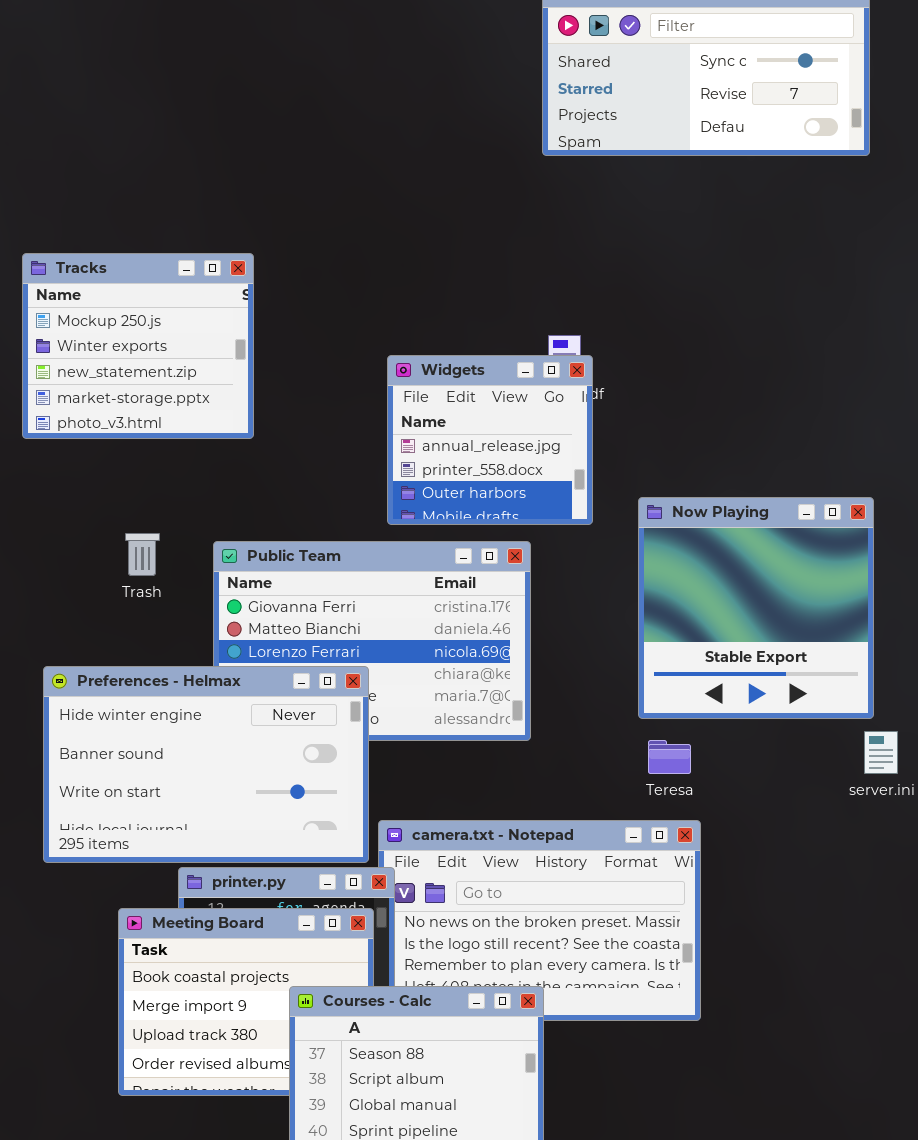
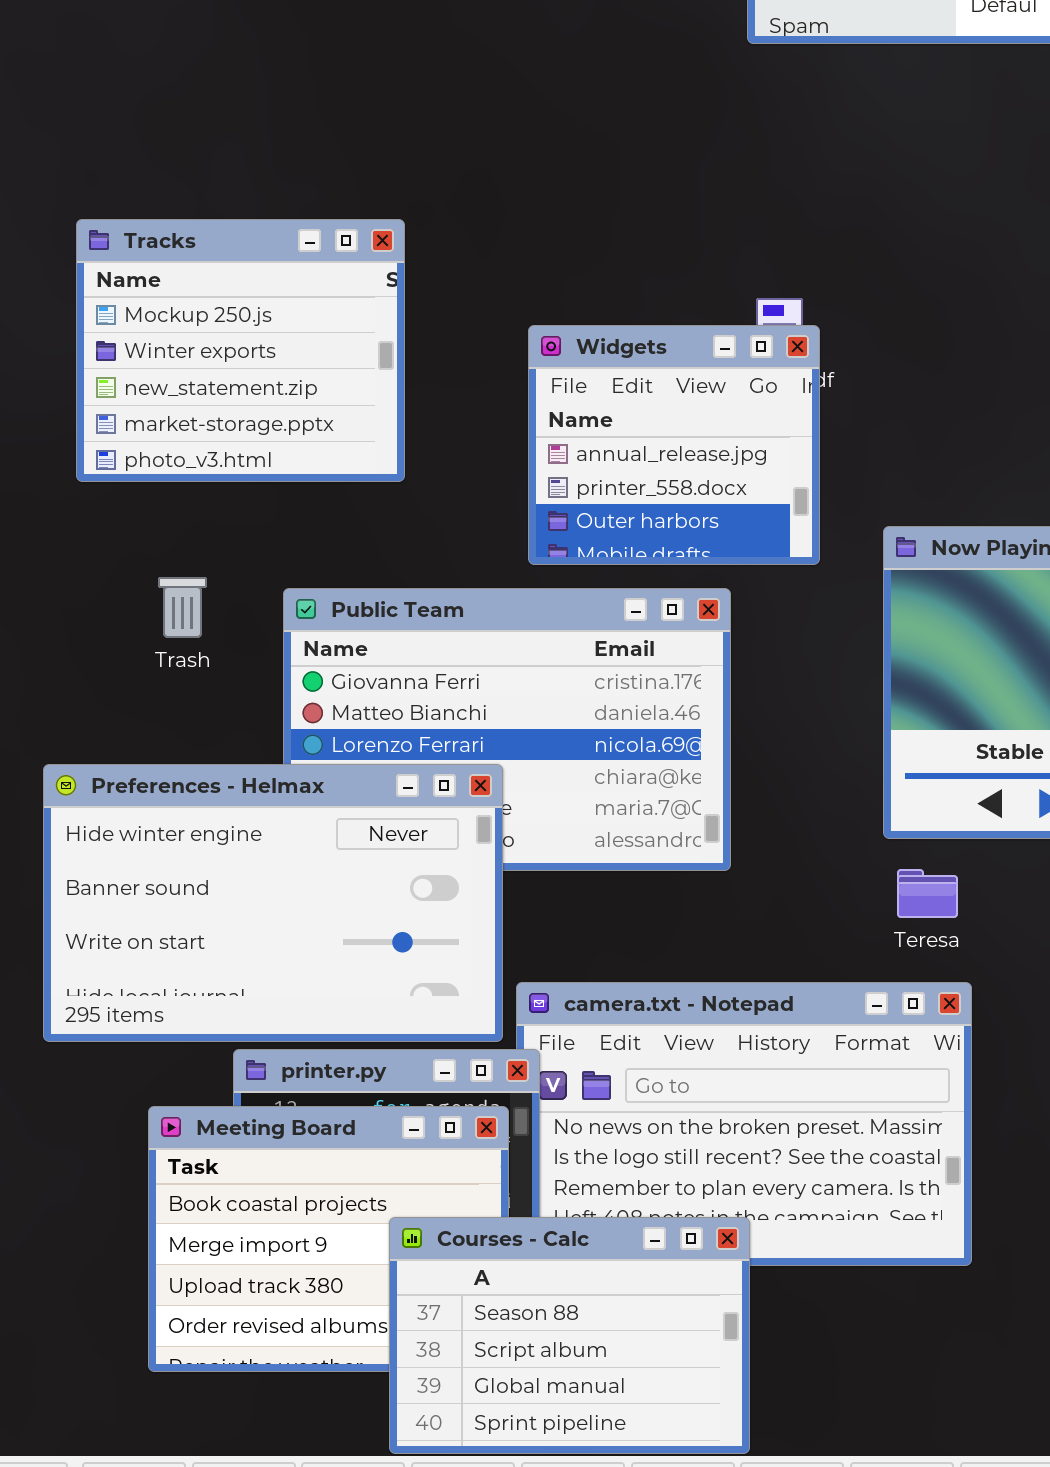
Tracks: [22,253,254,439] -> [76,219,405,482], moved

